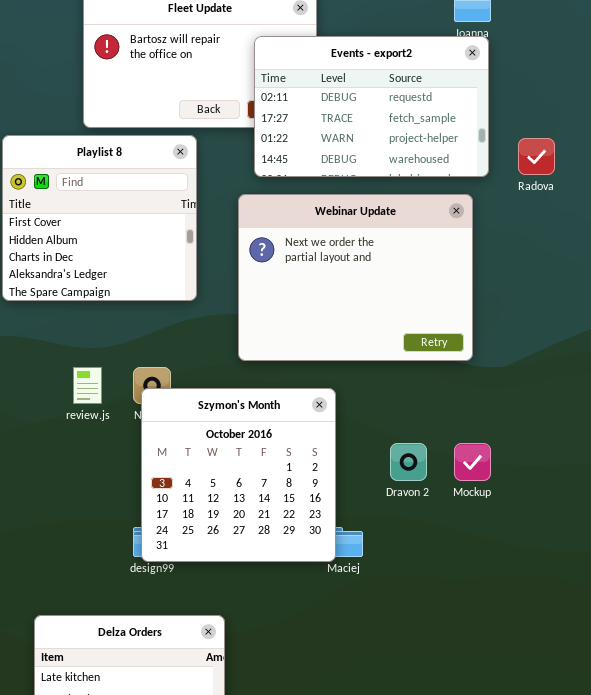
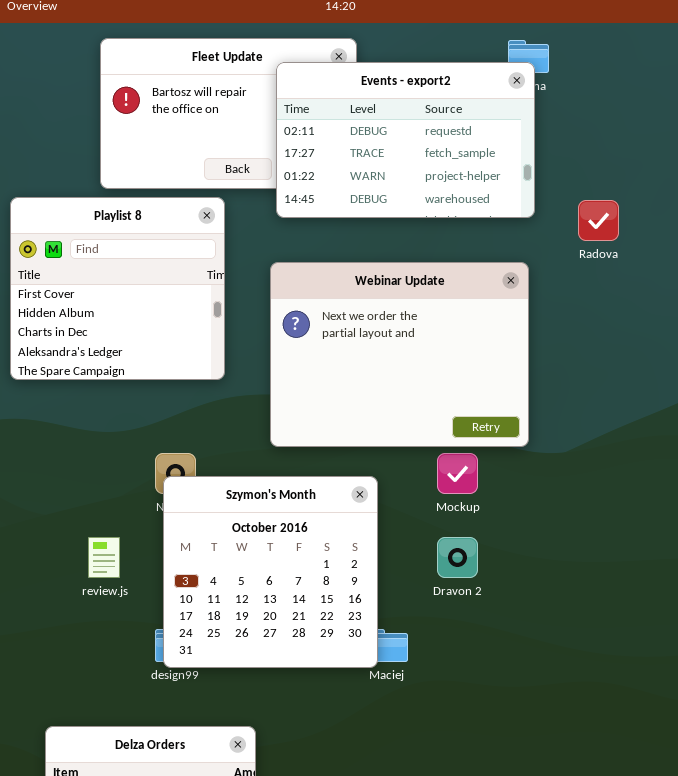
Events - export2: [254,36,489,177] -> [276,62,535,218], moved
review.js: [73,367,102,404] -> [88,537,120,578], moved
Mockup: [454,443,491,481] -> [437,453,478,494], moved

